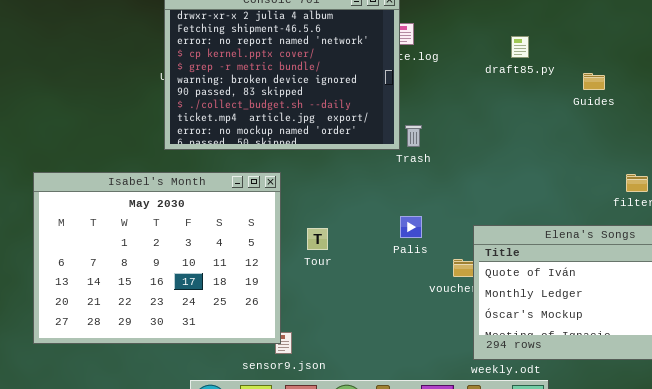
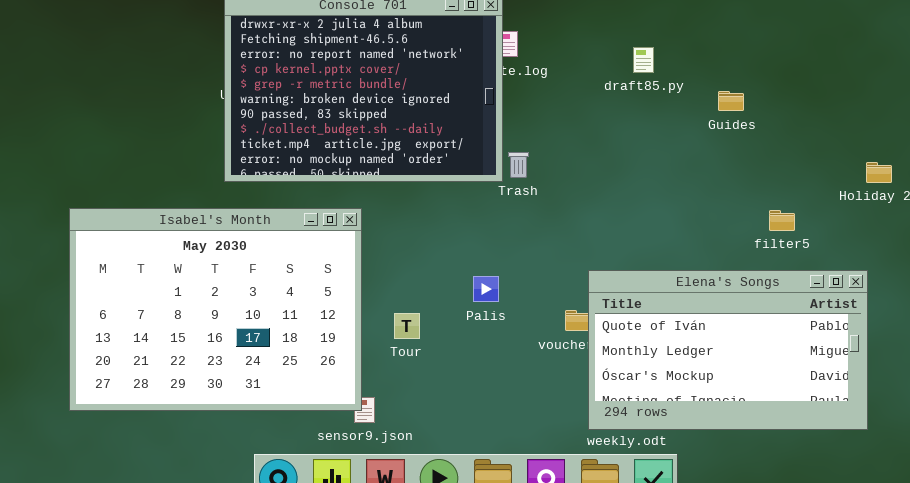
Palis: [400,216,422,238] -> [473,276,499,302], moved
Tour: [307,228,328,250] -> [394,313,420,339], moved

